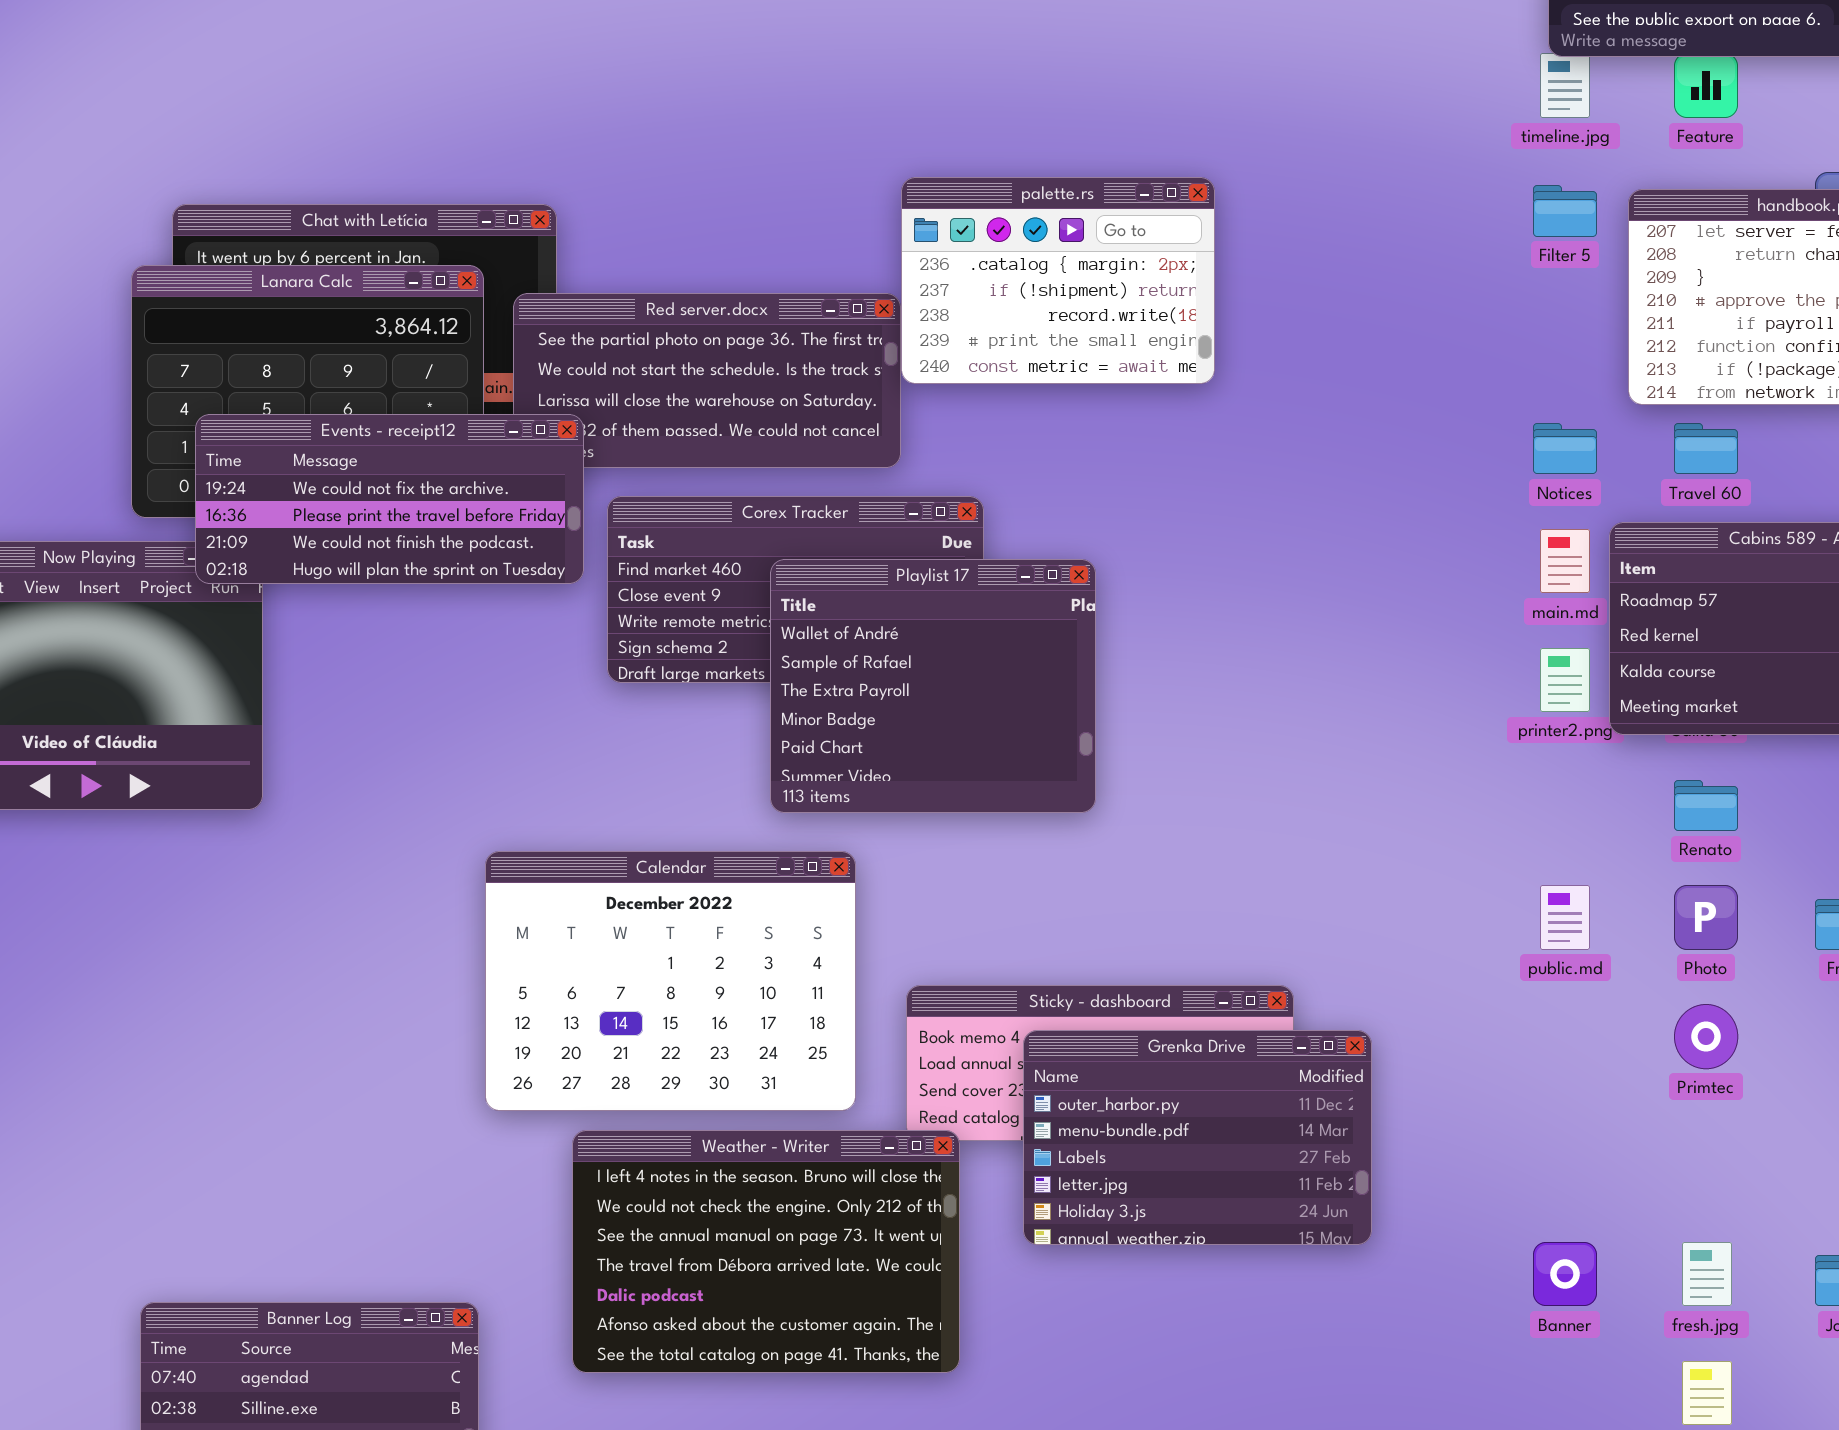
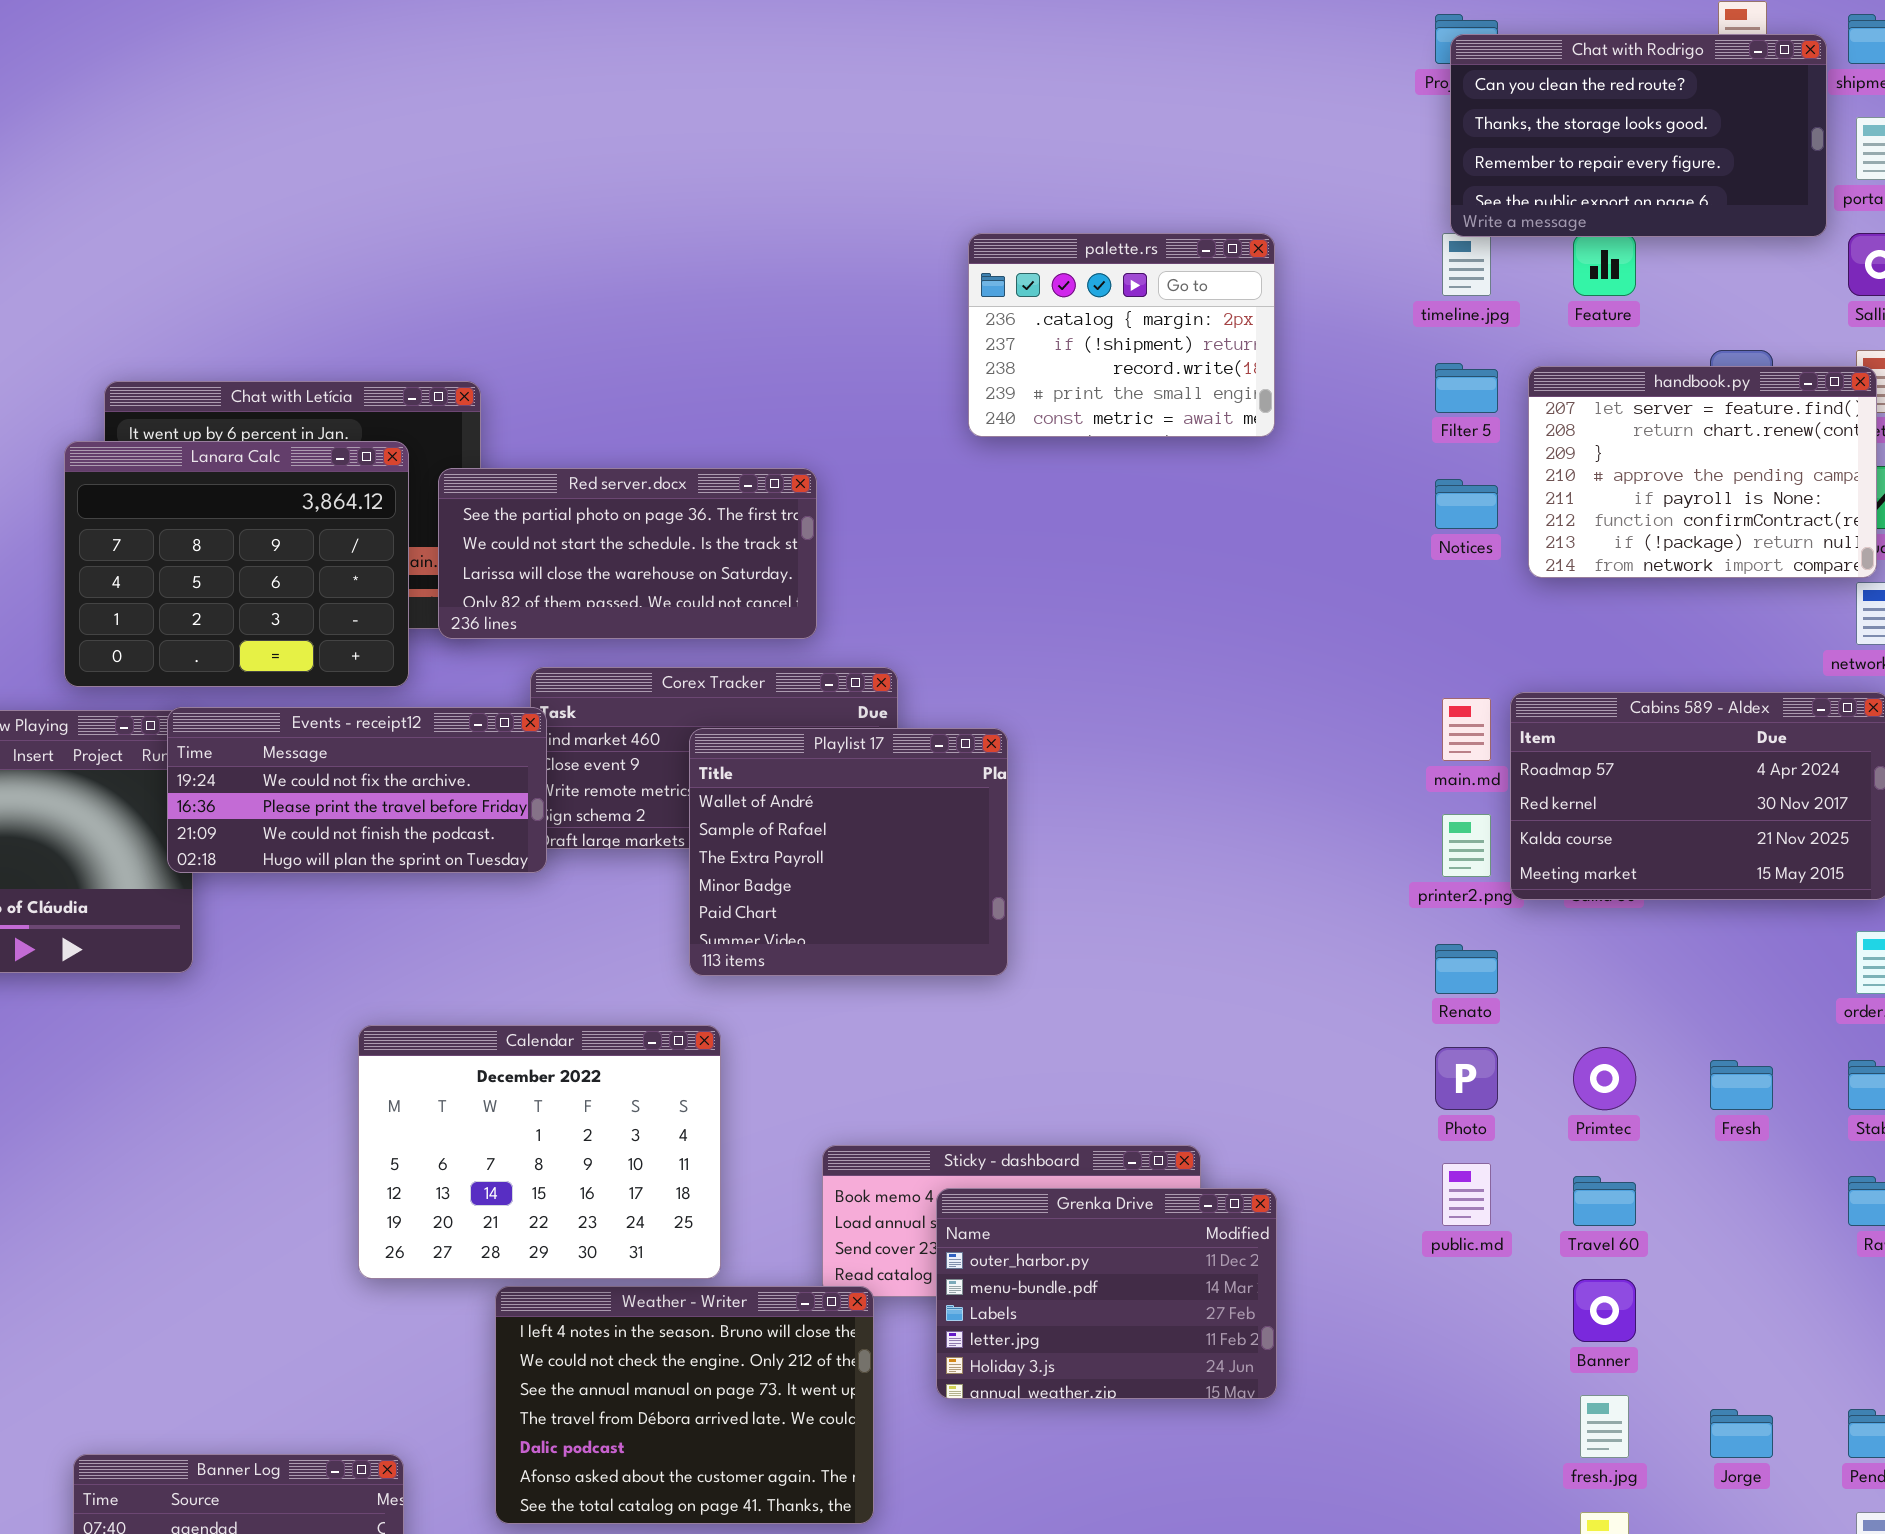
palette.rs: [901,177,1215,384] -> [968,233,1275,437], moved
Events - receipt12: [195,414,584,584] -> [167,707,547,873], moved
Notices: [1533,423,1597,474] -> [1435,479,1498,529], moved
Travel 60: [1674,423,1738,474] -> [1573,1176,1636,1226], moved
Renato: [1674,780,1738,831] -> [1435,944,1498,994], moved
Calendar: [485,851,856,1111] -> [358,1025,721,1279], moved
public.md: [1540,885,1590,950] -> [1442,1163,1491,1226], moved
Photo: [1674,885,1738,950] -> [1435,1047,1498,1110], moved
Primtec: [1674,1004,1738,1069] -> [1573,1047,1636,1110], moved
Banner: [1533,1242,1597,1306] -> [1573,1279,1636,1342], moved

